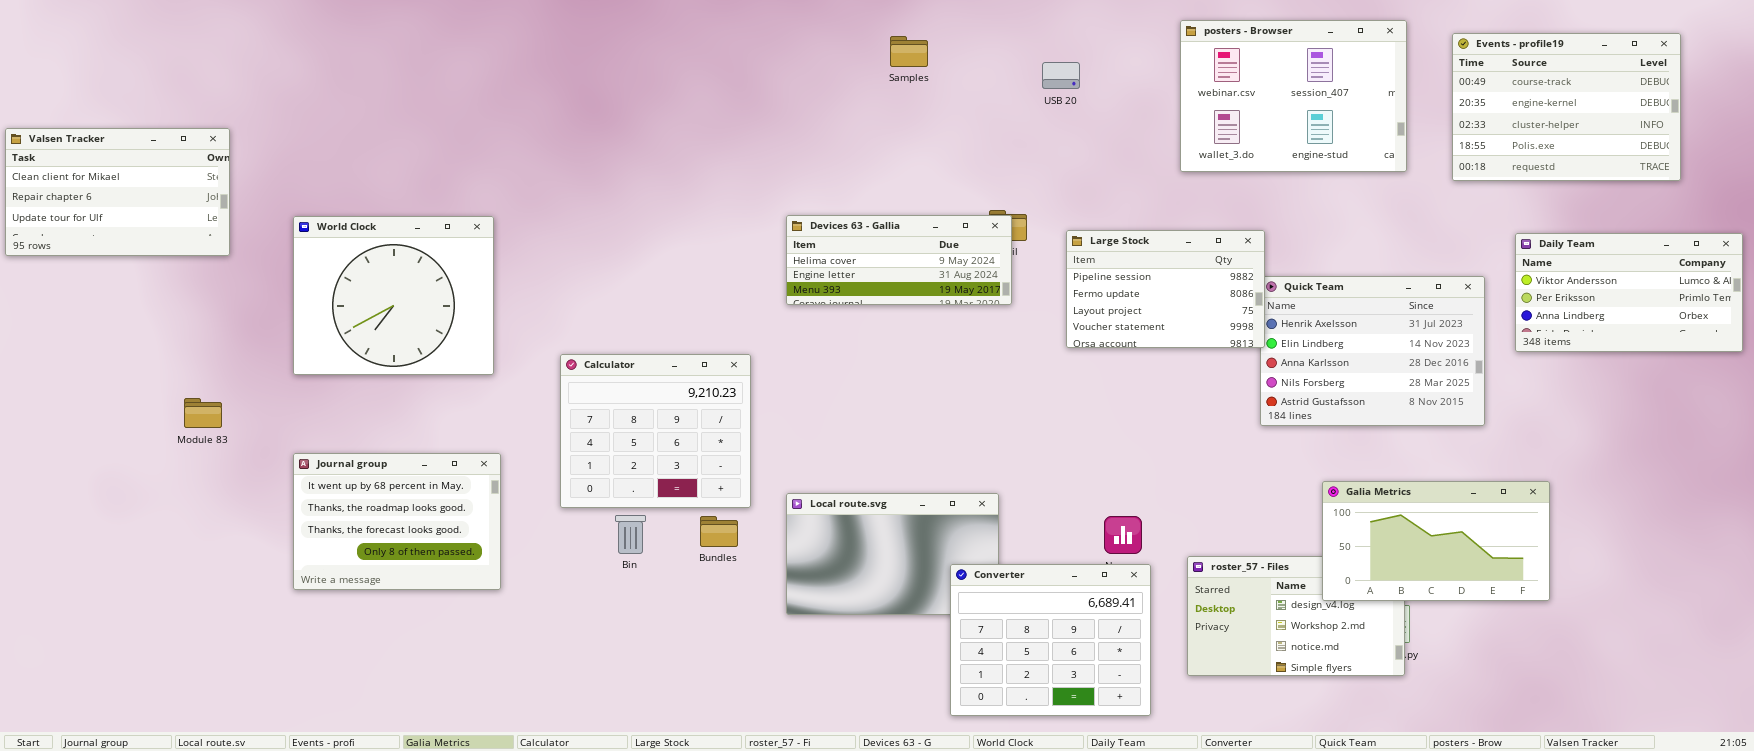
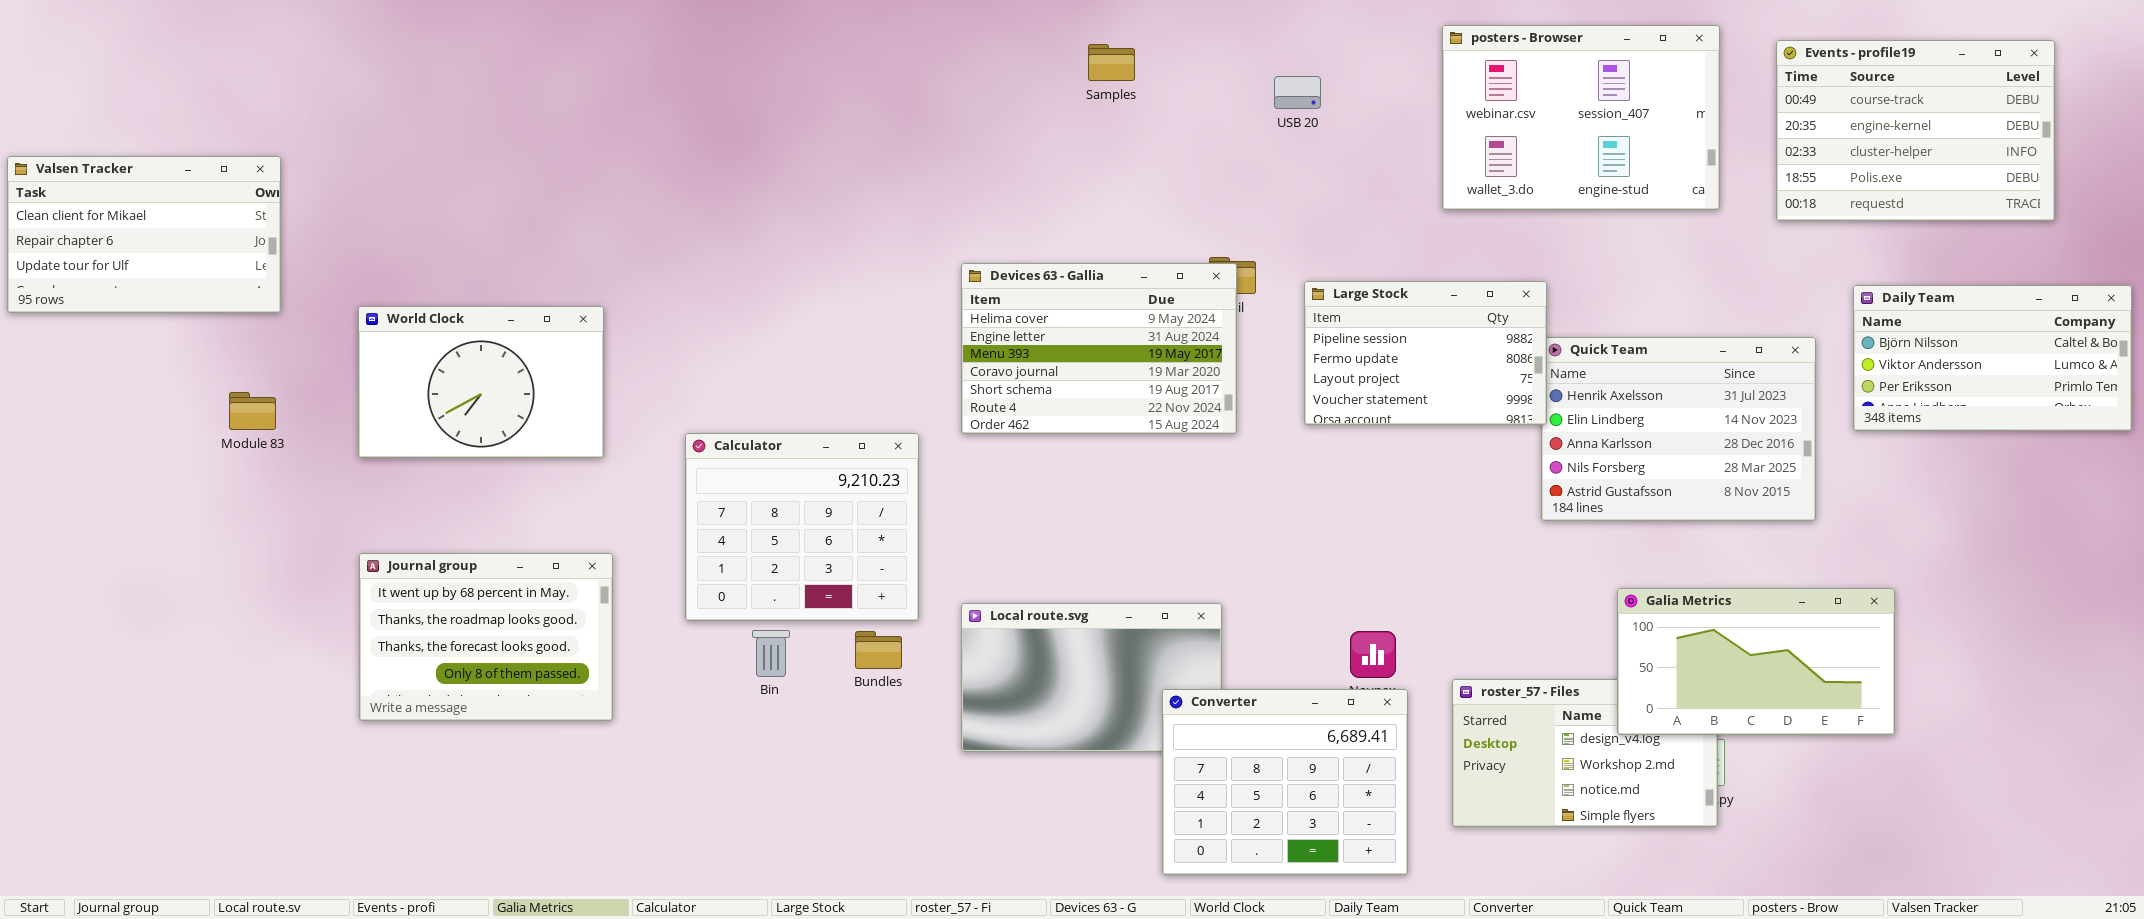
Devices 63 - Gallia: [786,215,1012,305] -> [961,263,1237,434], resized
World Clock: [293,216,494,375] -> [358,306,604,458], resized
Daily Team: [1515,233,1743,352] -> [1853,285,2132,431], scrolled up 1 row
Module 83: [184,398,222,428] -> [229,392,276,430], moved

